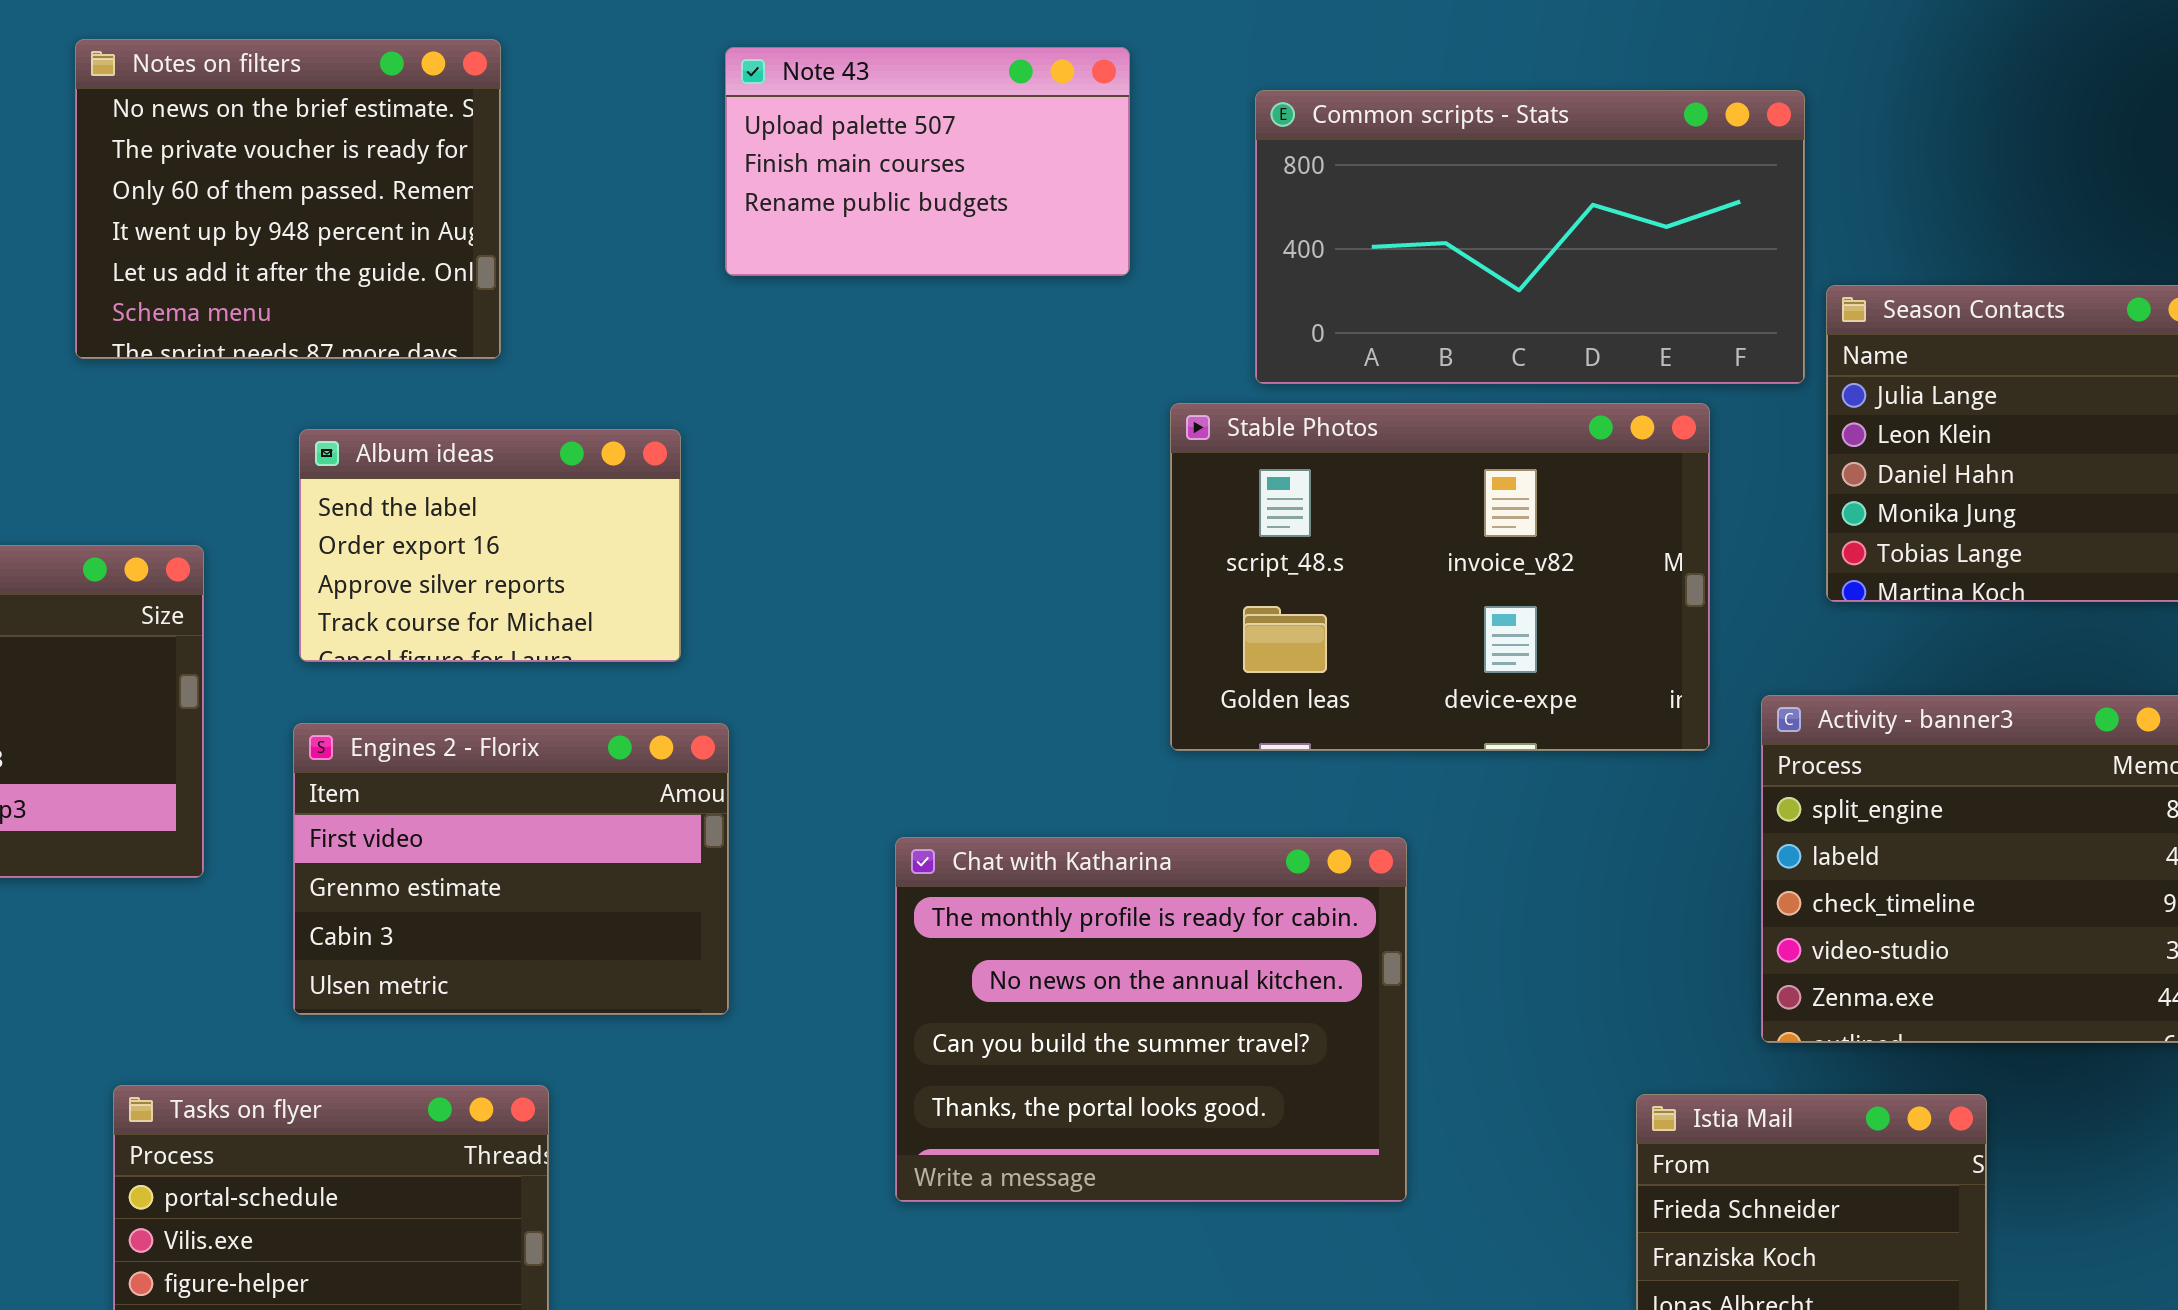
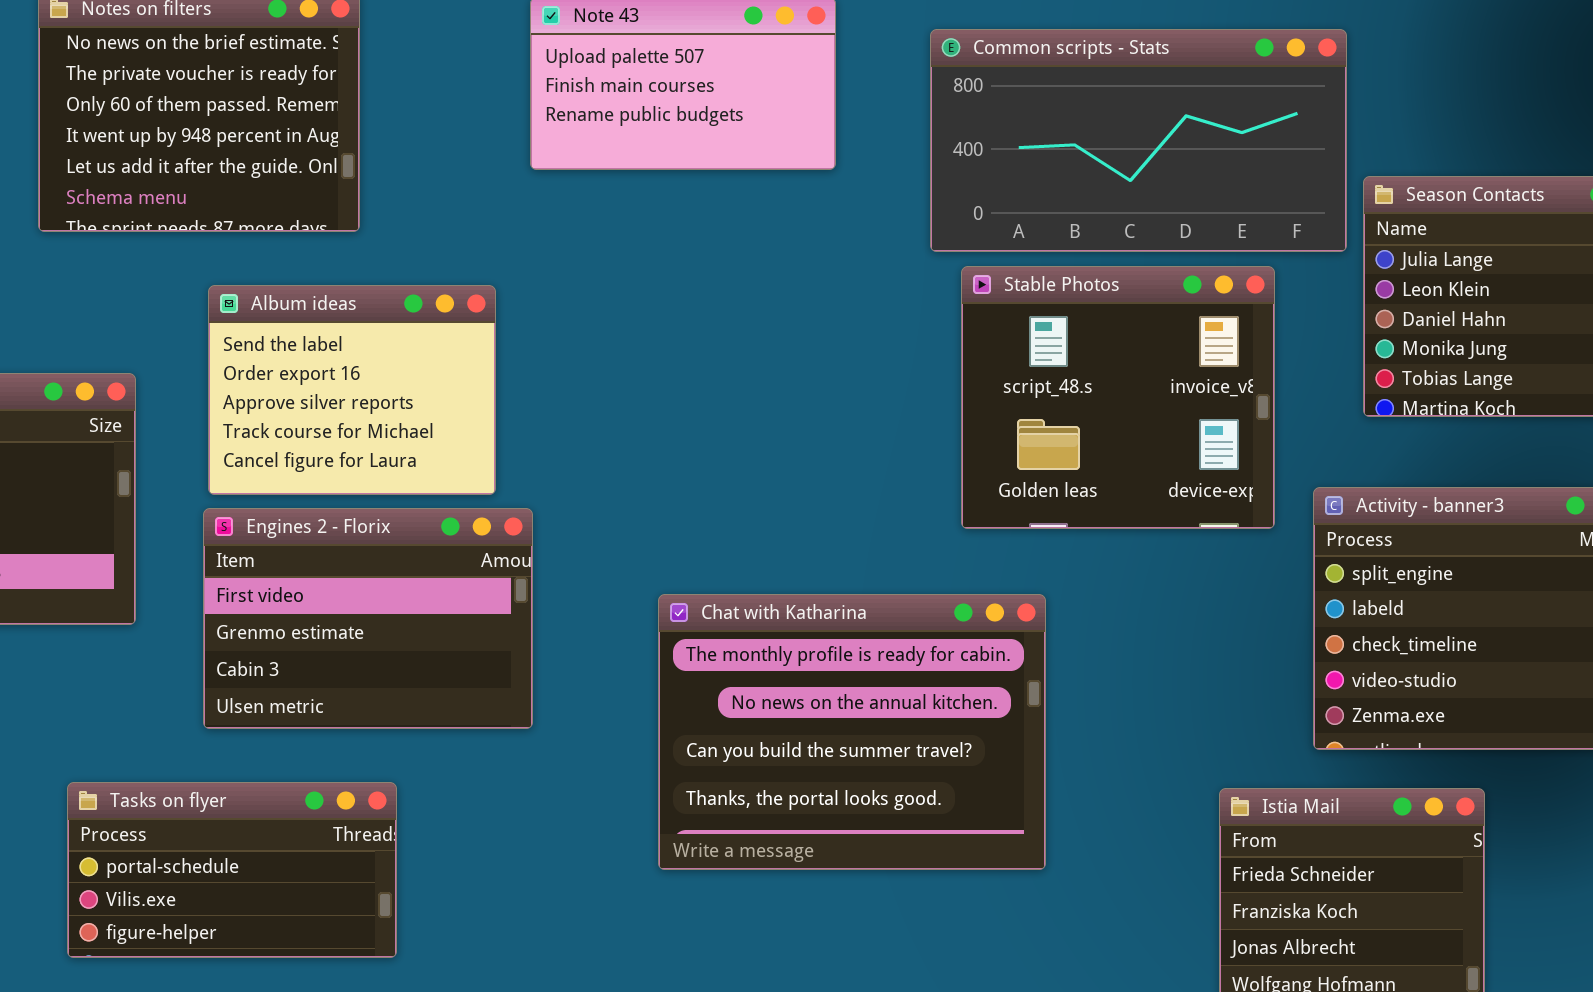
Stable Photos: [1170,403,1710,751] -> [961,266,1275,529], resized
Album ideas: [299,429,681,662] -> [208,285,496,495], resized

